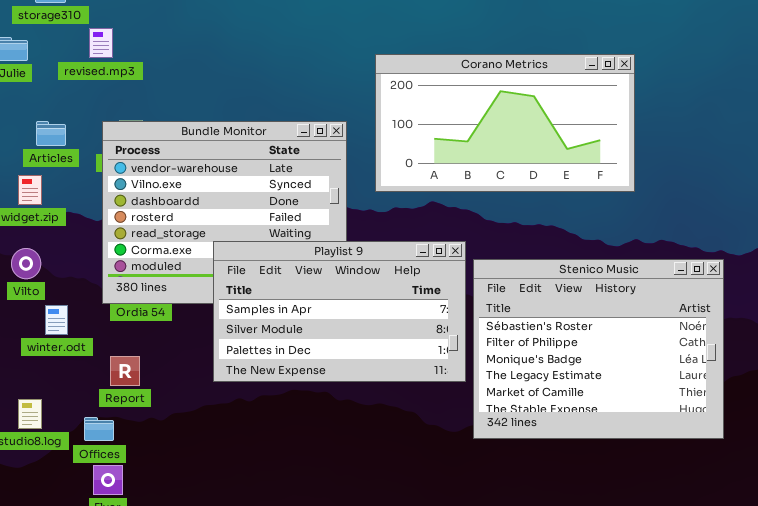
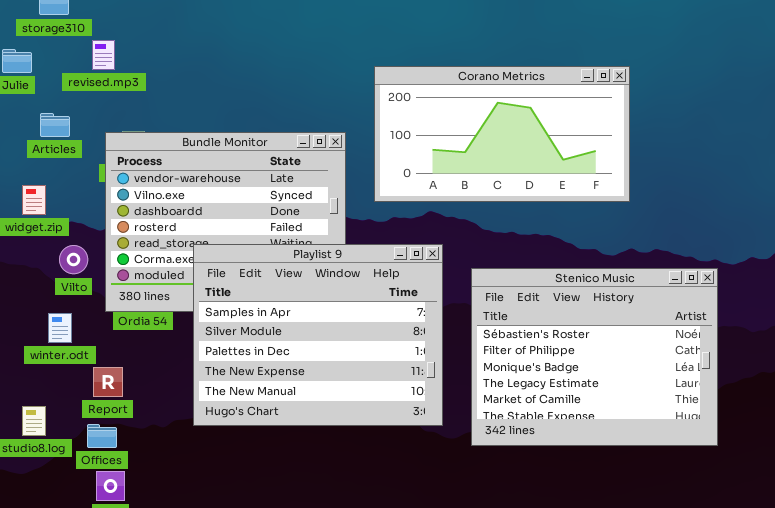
Articles: [36,121,66,146] -> [40,113,70,137], moved
Playlist 9: [213,241,466,382] -> [193,244,443,426], moved, resized
Vilto: [11,248,41,279] -> [59,245,88,274], moved
Report: [110,356,140,386] -> [93,367,123,397], moved

